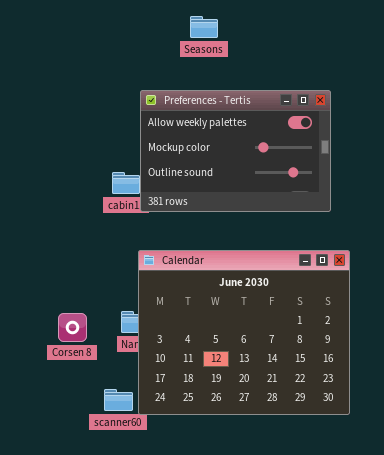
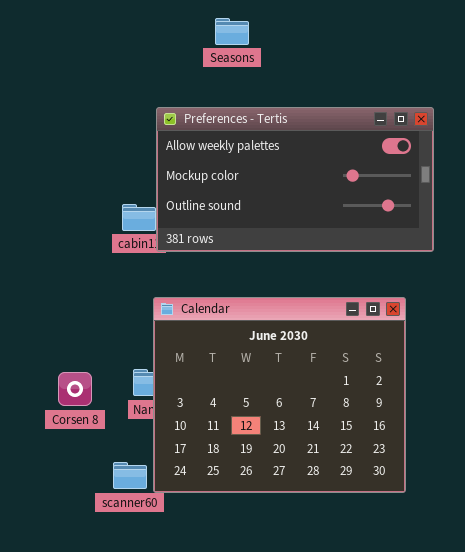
Preferences - Tertis: [140,90,331,212] -> [156,107,434,252], resized

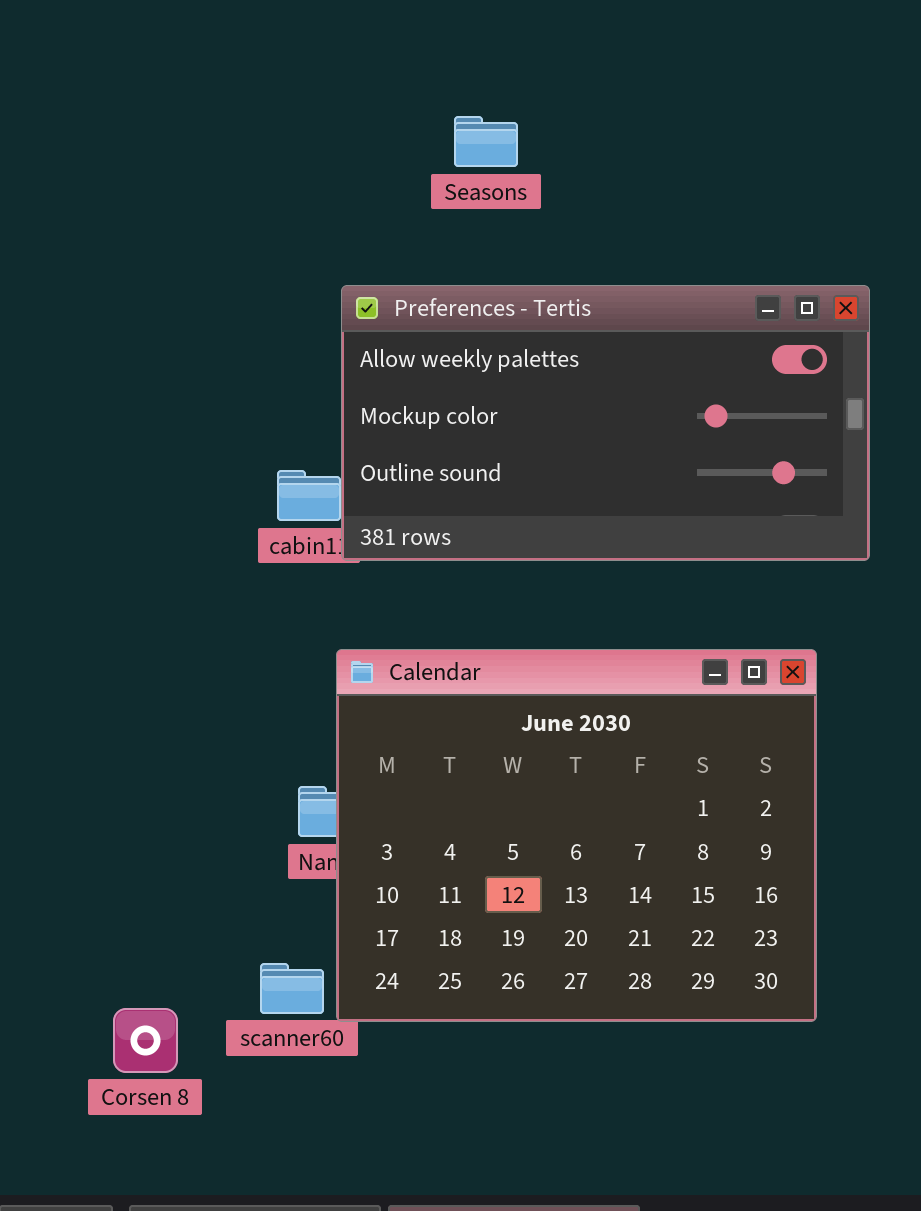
Corsen 8: [58,372,92,406] -> [113,1008,178,1073], moved

